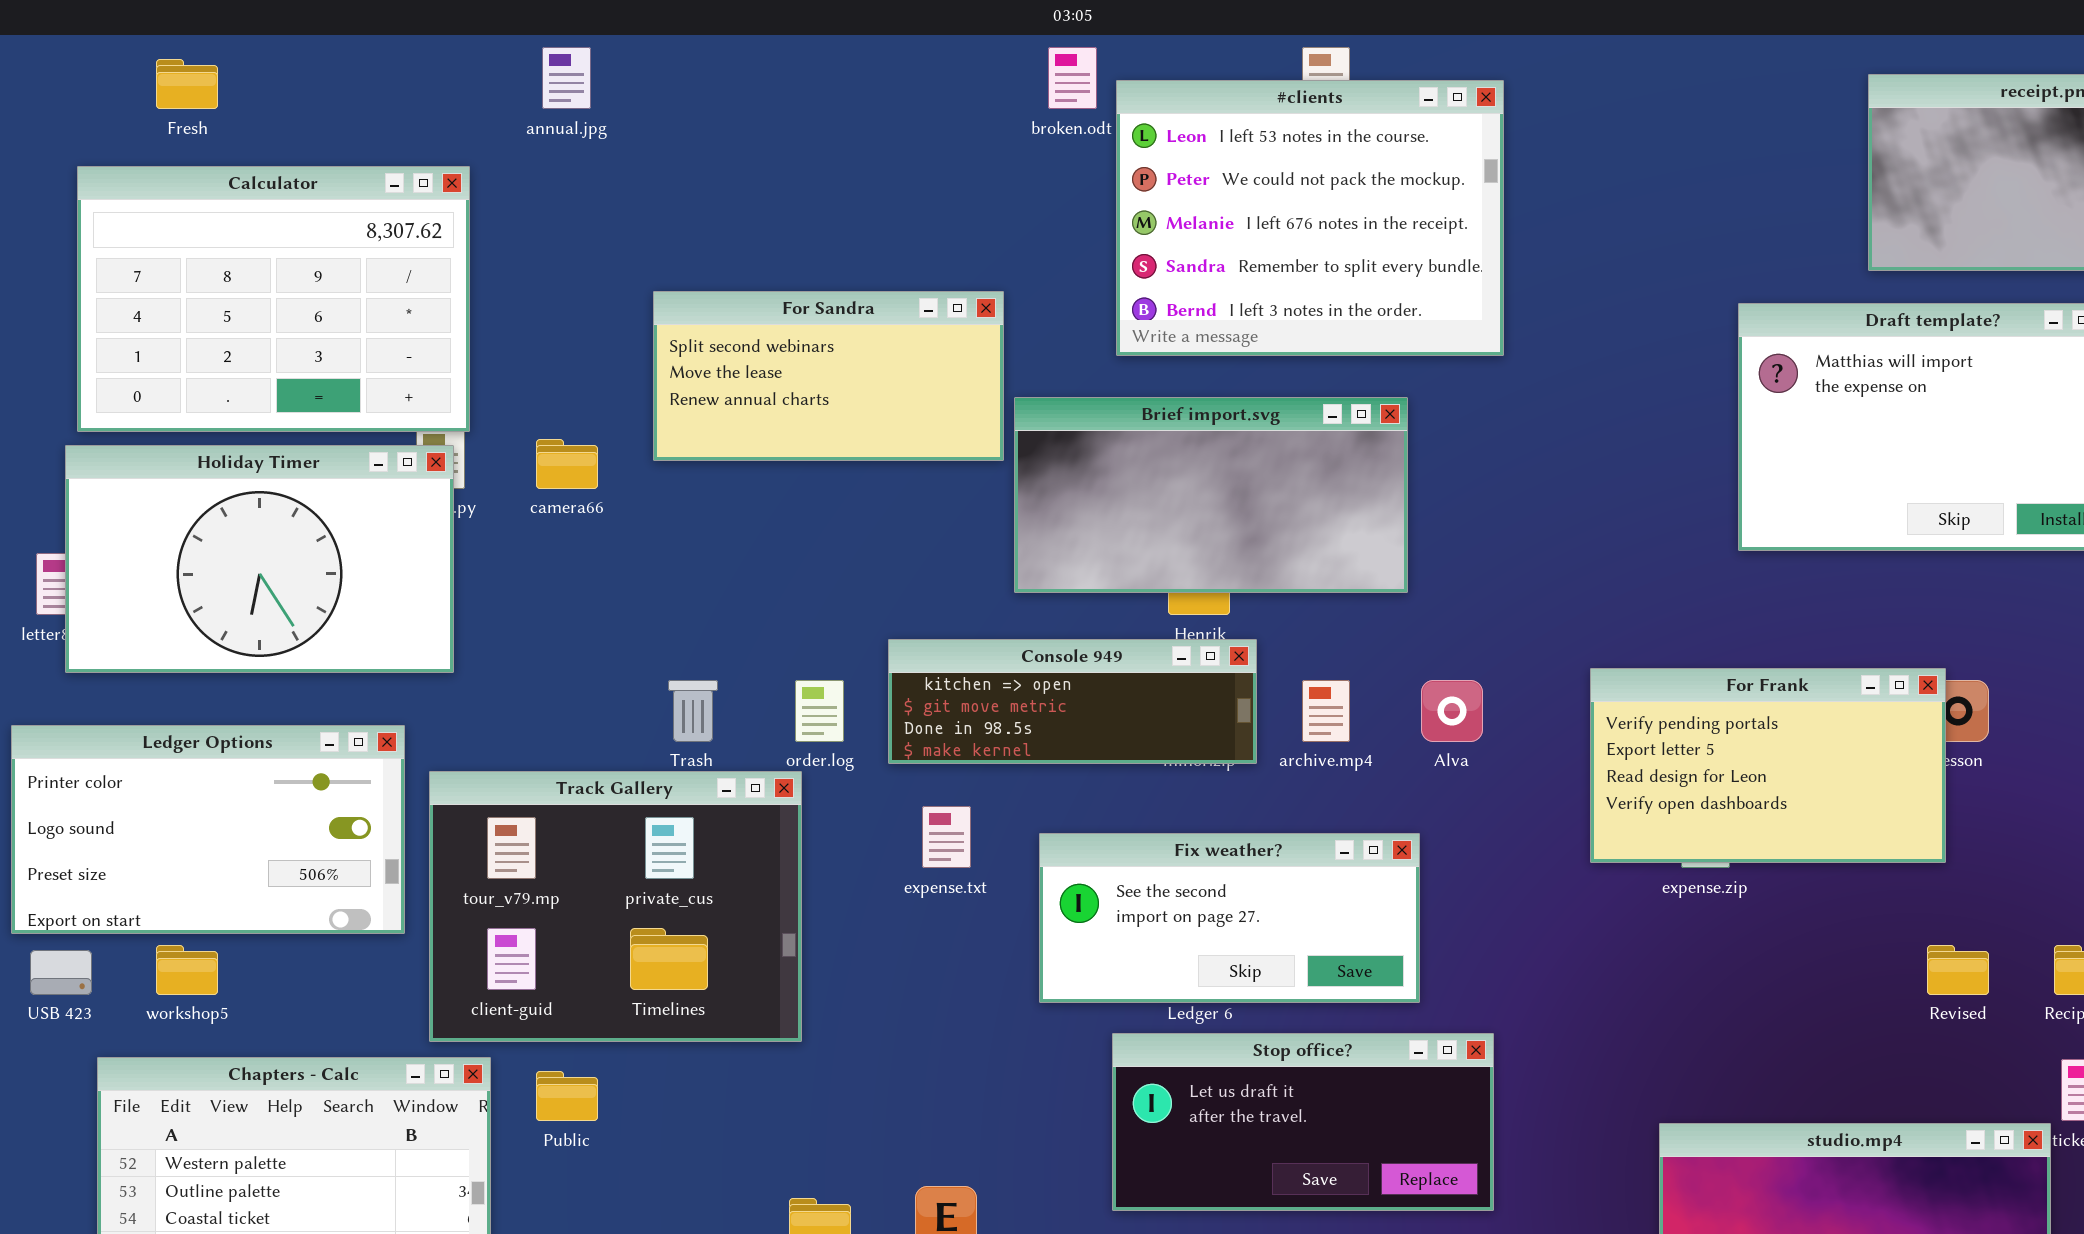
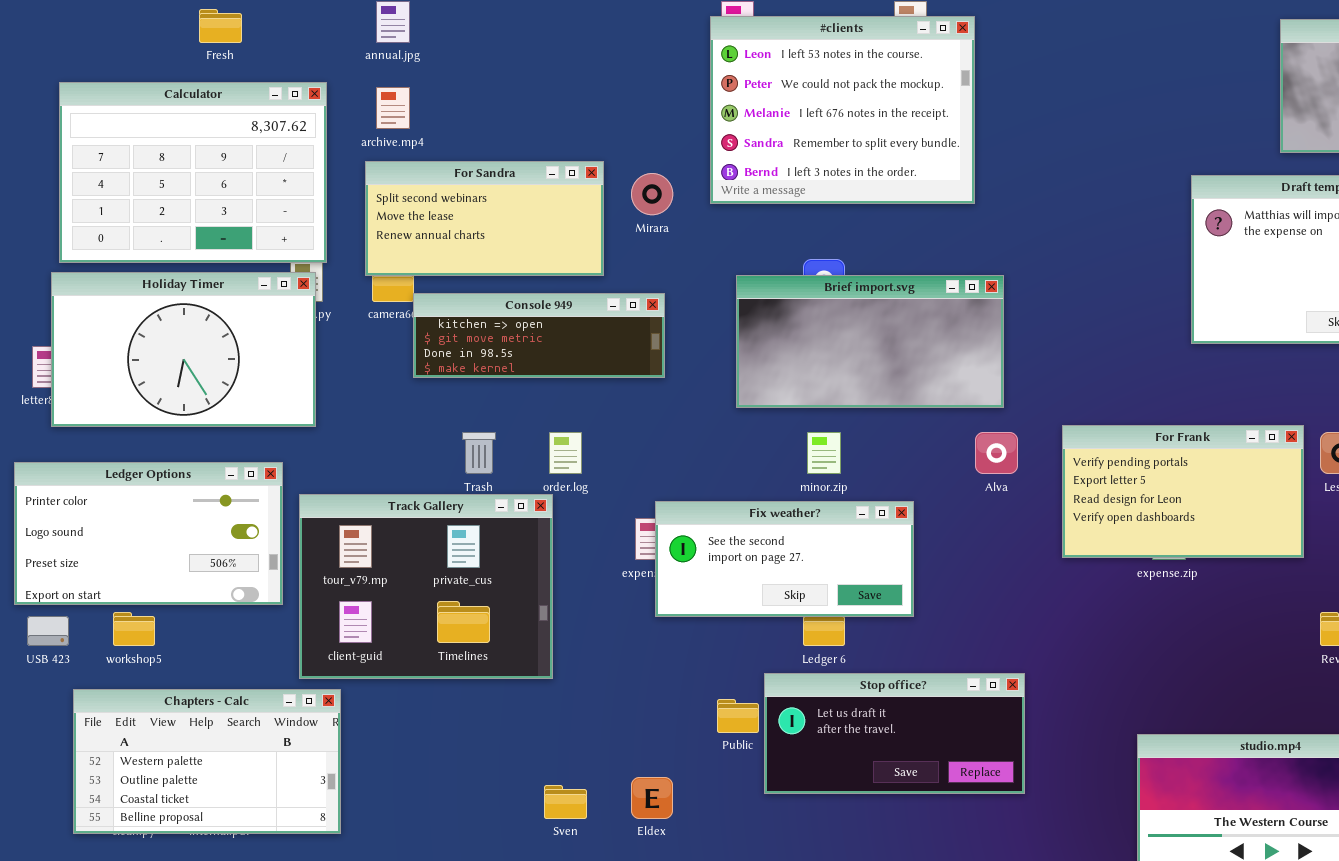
Fresh: [156,59,218,109] -> [199,9,242,43], moved
#clients: [1116,80,1504,356] -> [710,16,975,204], moved
For Sandra: [653,291,1004,461] -> [365,161,604,276], moved
Brief import.svg: [1014,397,1408,593] -> [736,275,1004,408], moved
Console 949: [888,639,1257,764] -> [413,293,665,378], moved
For Frank: [1590,668,1946,863] -> [1062,425,1304,558], moved
archive.mp4: [1302,680,1350,742] -> [376,87,410,129], moved
Fix weather?: [1039,833,1420,1003] -> [655,501,914,617], moved
Public: [536,1071,598,1121] -> [717,699,759,733], moved

